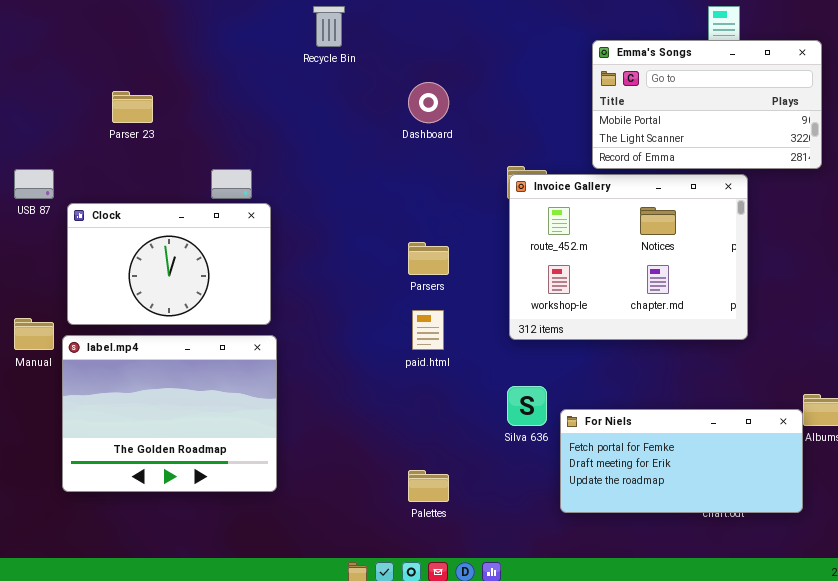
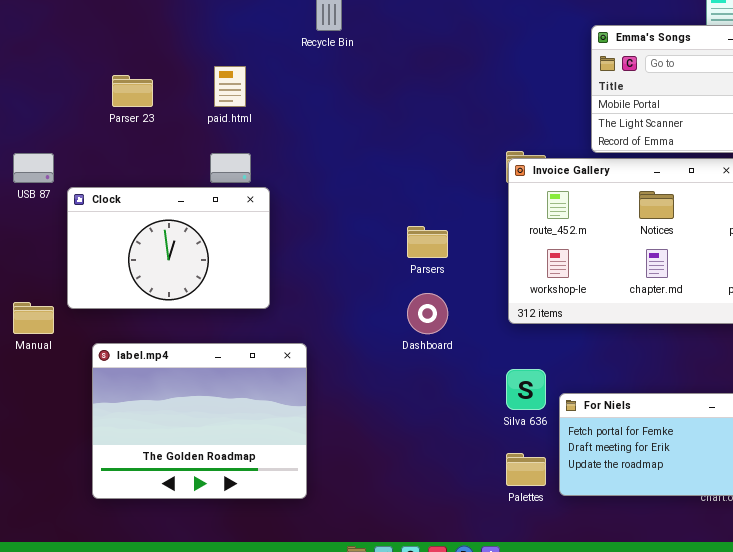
Dashboard: [408,82,449,123] -> [407,293,448,334], moved
paid.html: [412,310,444,350] -> [214,66,246,107], moved
label.mp4: [62,335,277,492] -> [92,343,307,499], moved
Palettes: [408,470,449,502] -> [506,453,546,486], moved

